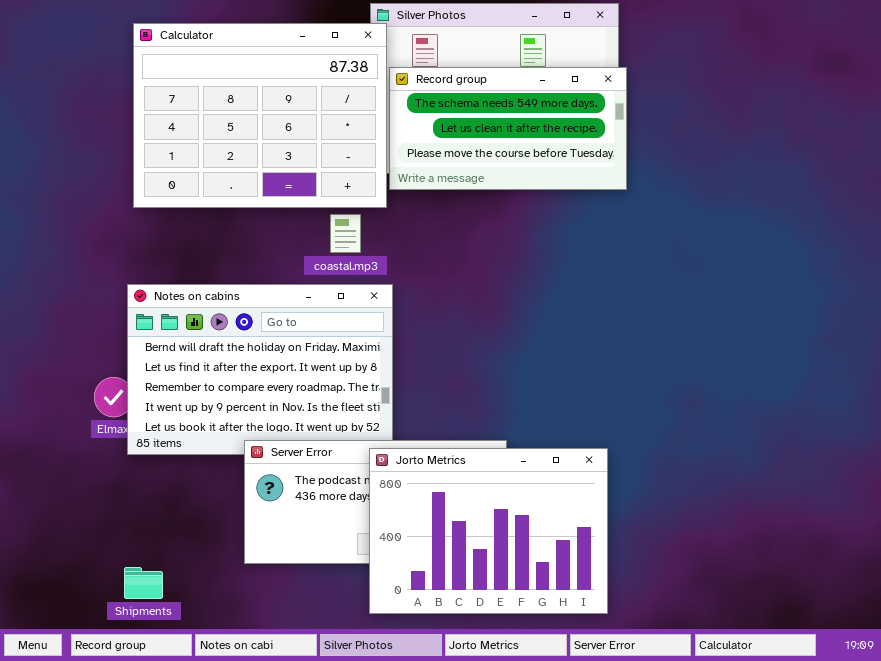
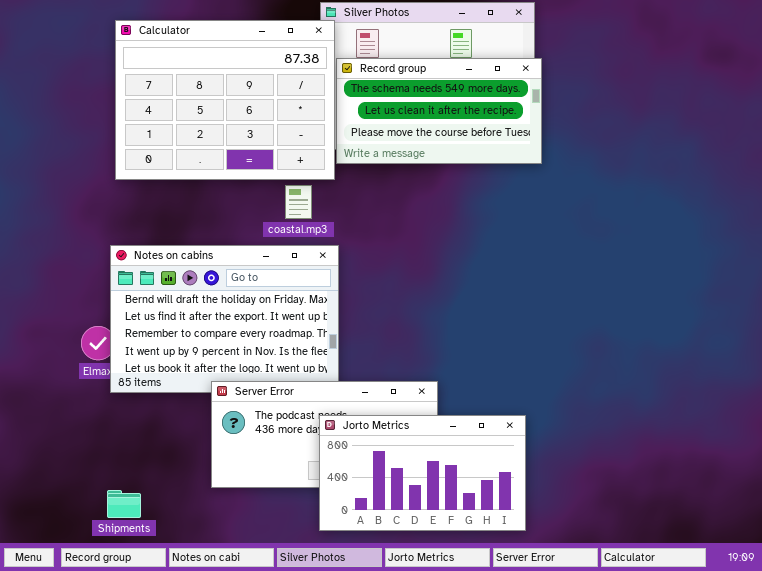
Jorto Metrics: [369,448,608,614] -> [319,415,526,531], resized

